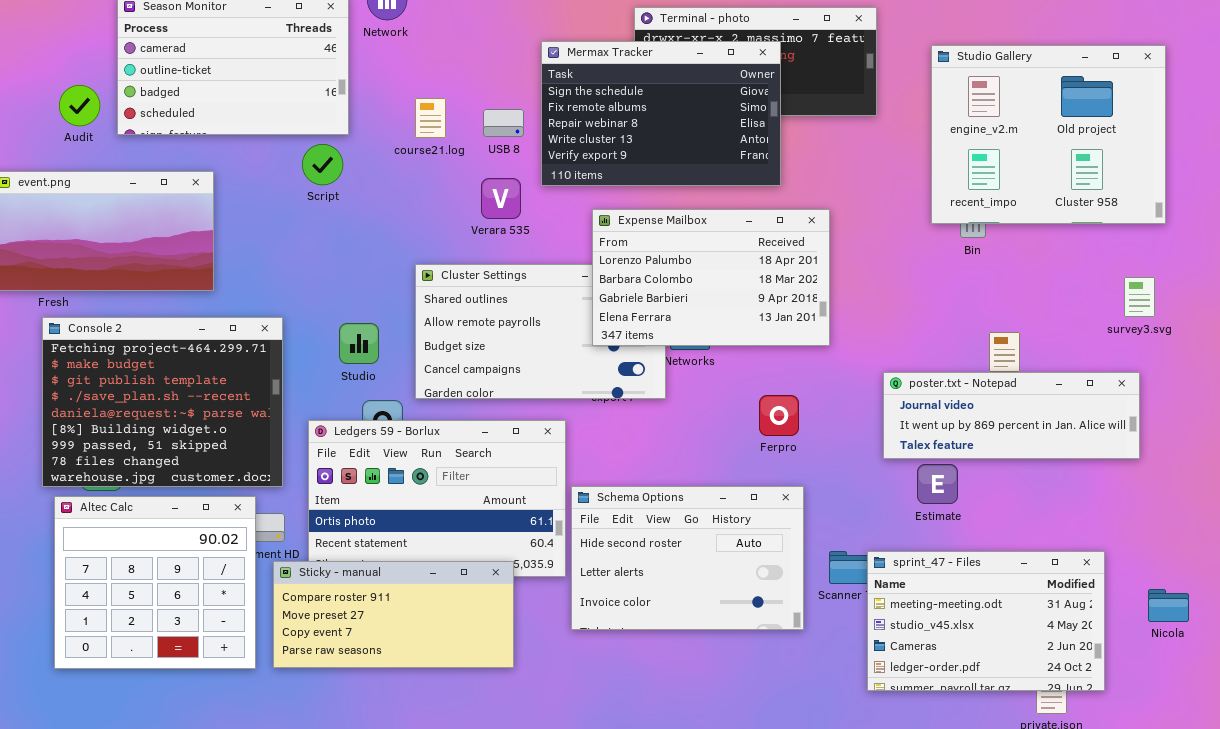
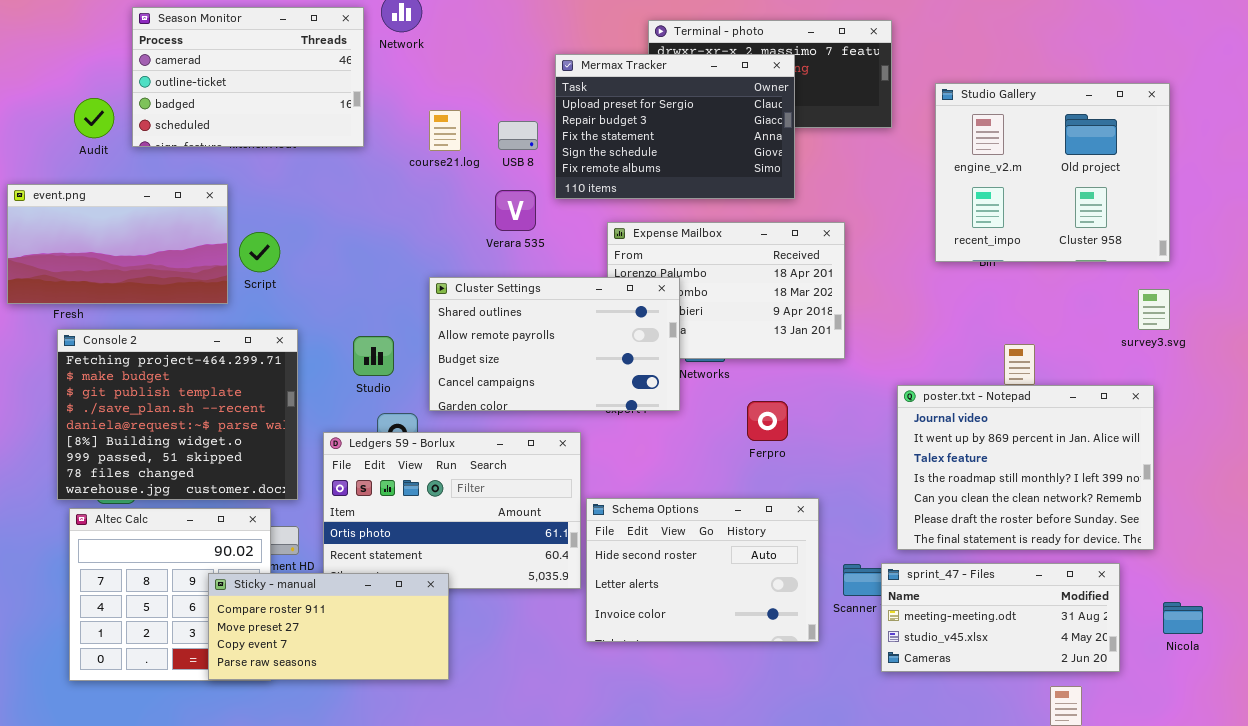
Mermax Tracker: [541,41,781,186] -> [555,54,795,199], scrolled up 3 rows
Studio Gallery: [931,45,1166,224] -> [935,83,1170,262], moved
Script: [302,144,343,185] -> [239,232,280,272], moved
Cluster Settings: [415,264,666,399] -> [429,277,680,411], raised
poster.txt - Notepad: [883,372,1140,459] -> [897,385,1154,550], resized
Ferpro: [759,395,799,436] -> [747,401,788,441], moved
sprint_47 - Files: [867,551,1105,691] -> [881,563,1120,672], resized
Sticky - manual: [273,561,514,668] -> [208,573,449,680], moved

